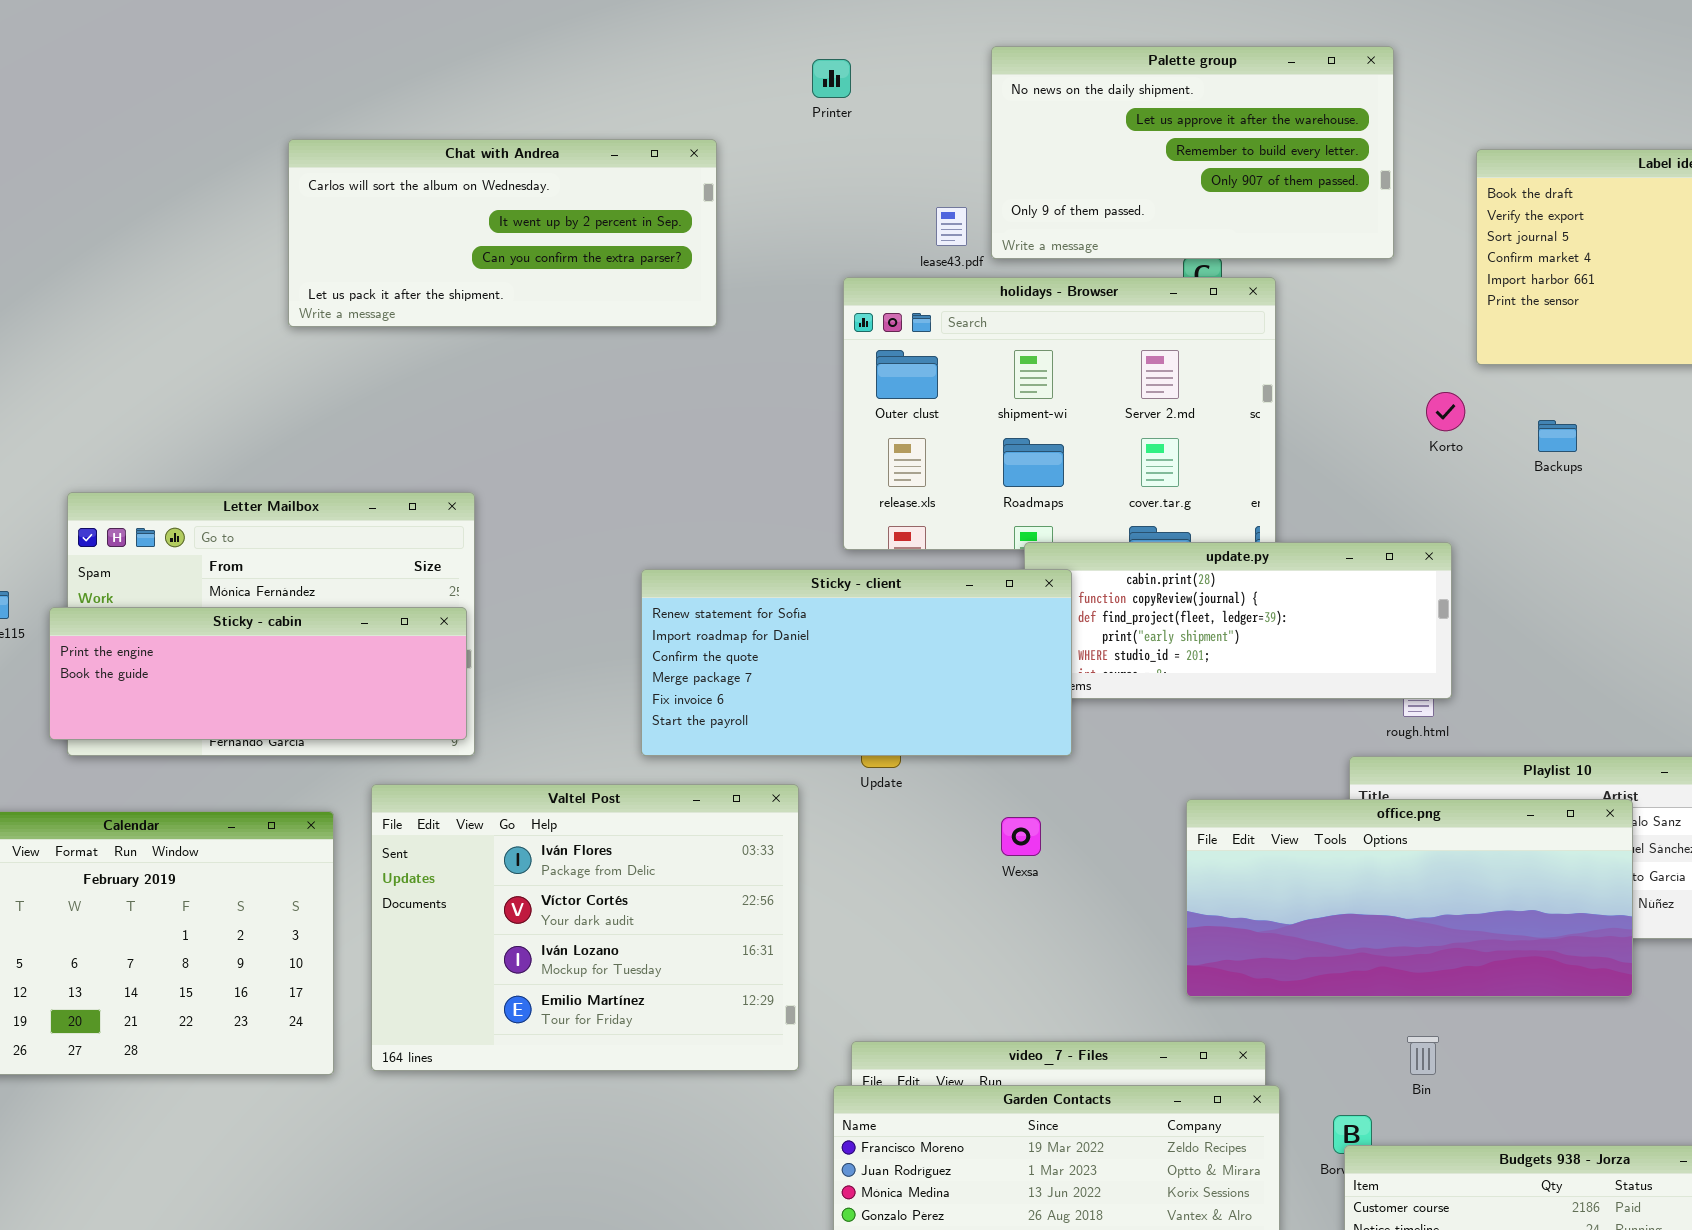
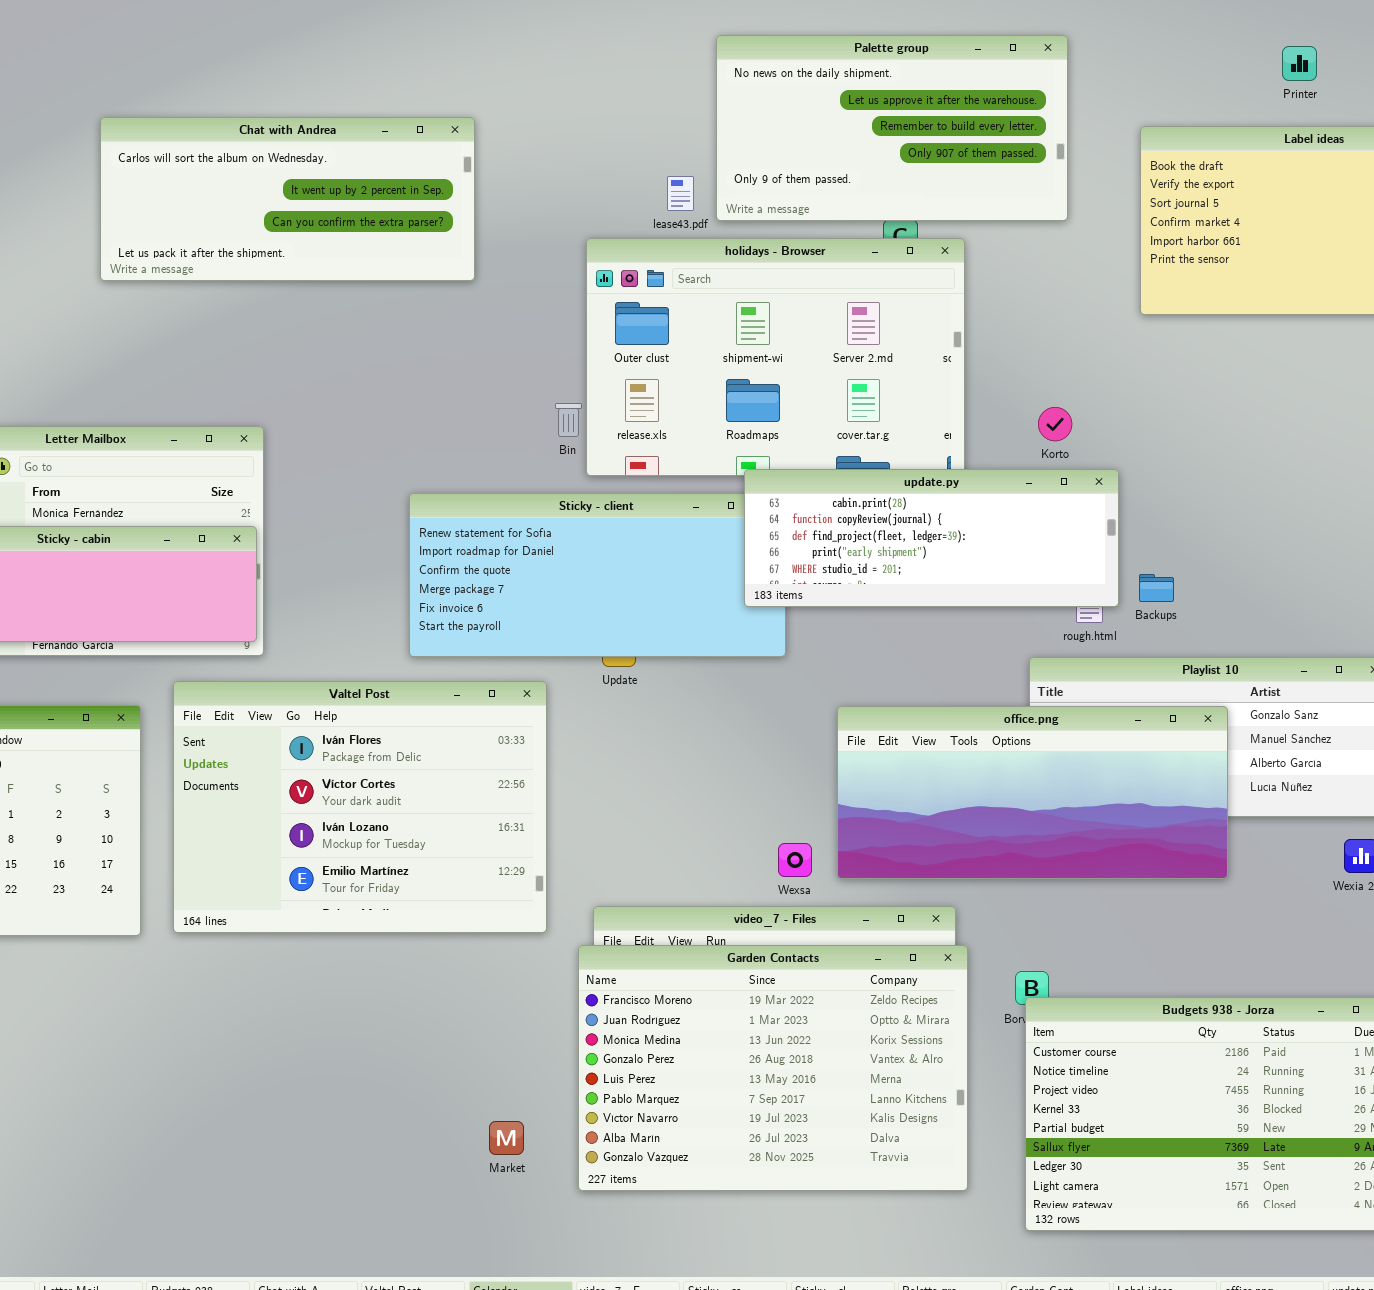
Printer: [812,59,851,98] -> [1282,46,1317,81], moved
Korto: [1426,392,1465,431] -> [1038,407,1072,441], moved
Backups: [1538,420,1577,452] -> [1139,574,1174,602], moved
update.py: [1024,542,1452,699] -> [744,469,1119,607], raised
office.png: [1186,799,1633,997] -> [837,706,1228,879], moved
Wexsa: [1001,817,1041,856] -> [778,843,812,877], moved
Bin: [1407,1036,1439,1075] -> [555,403,582,437], moved

